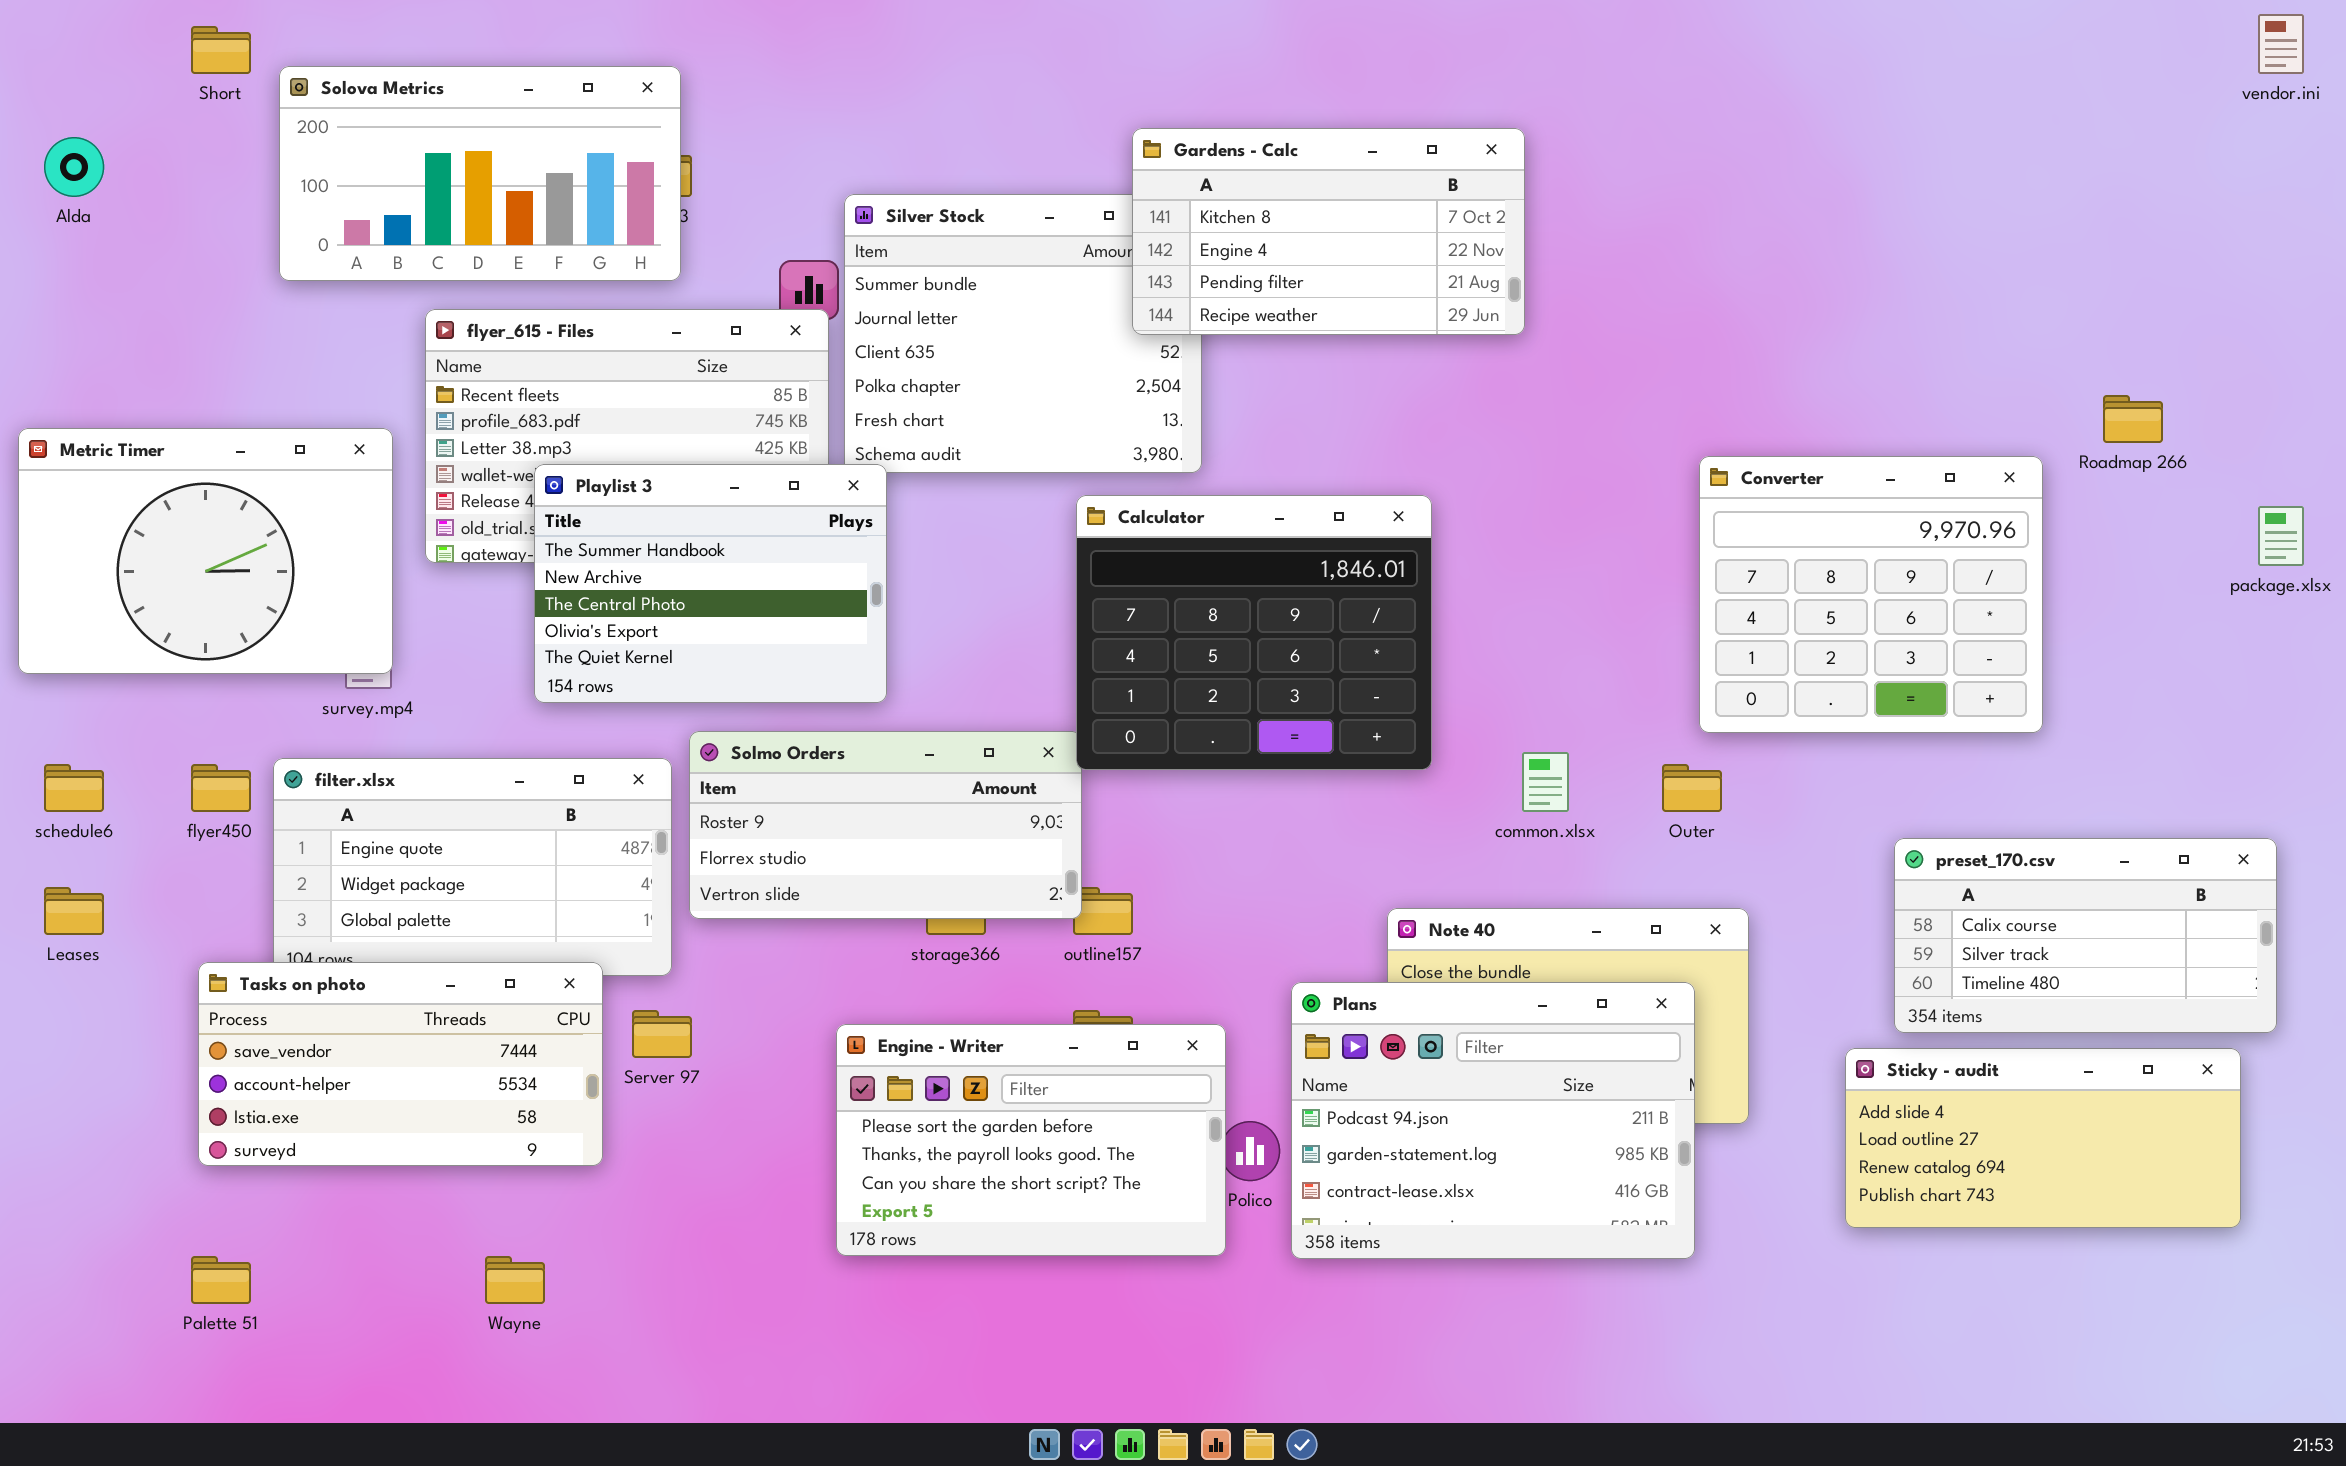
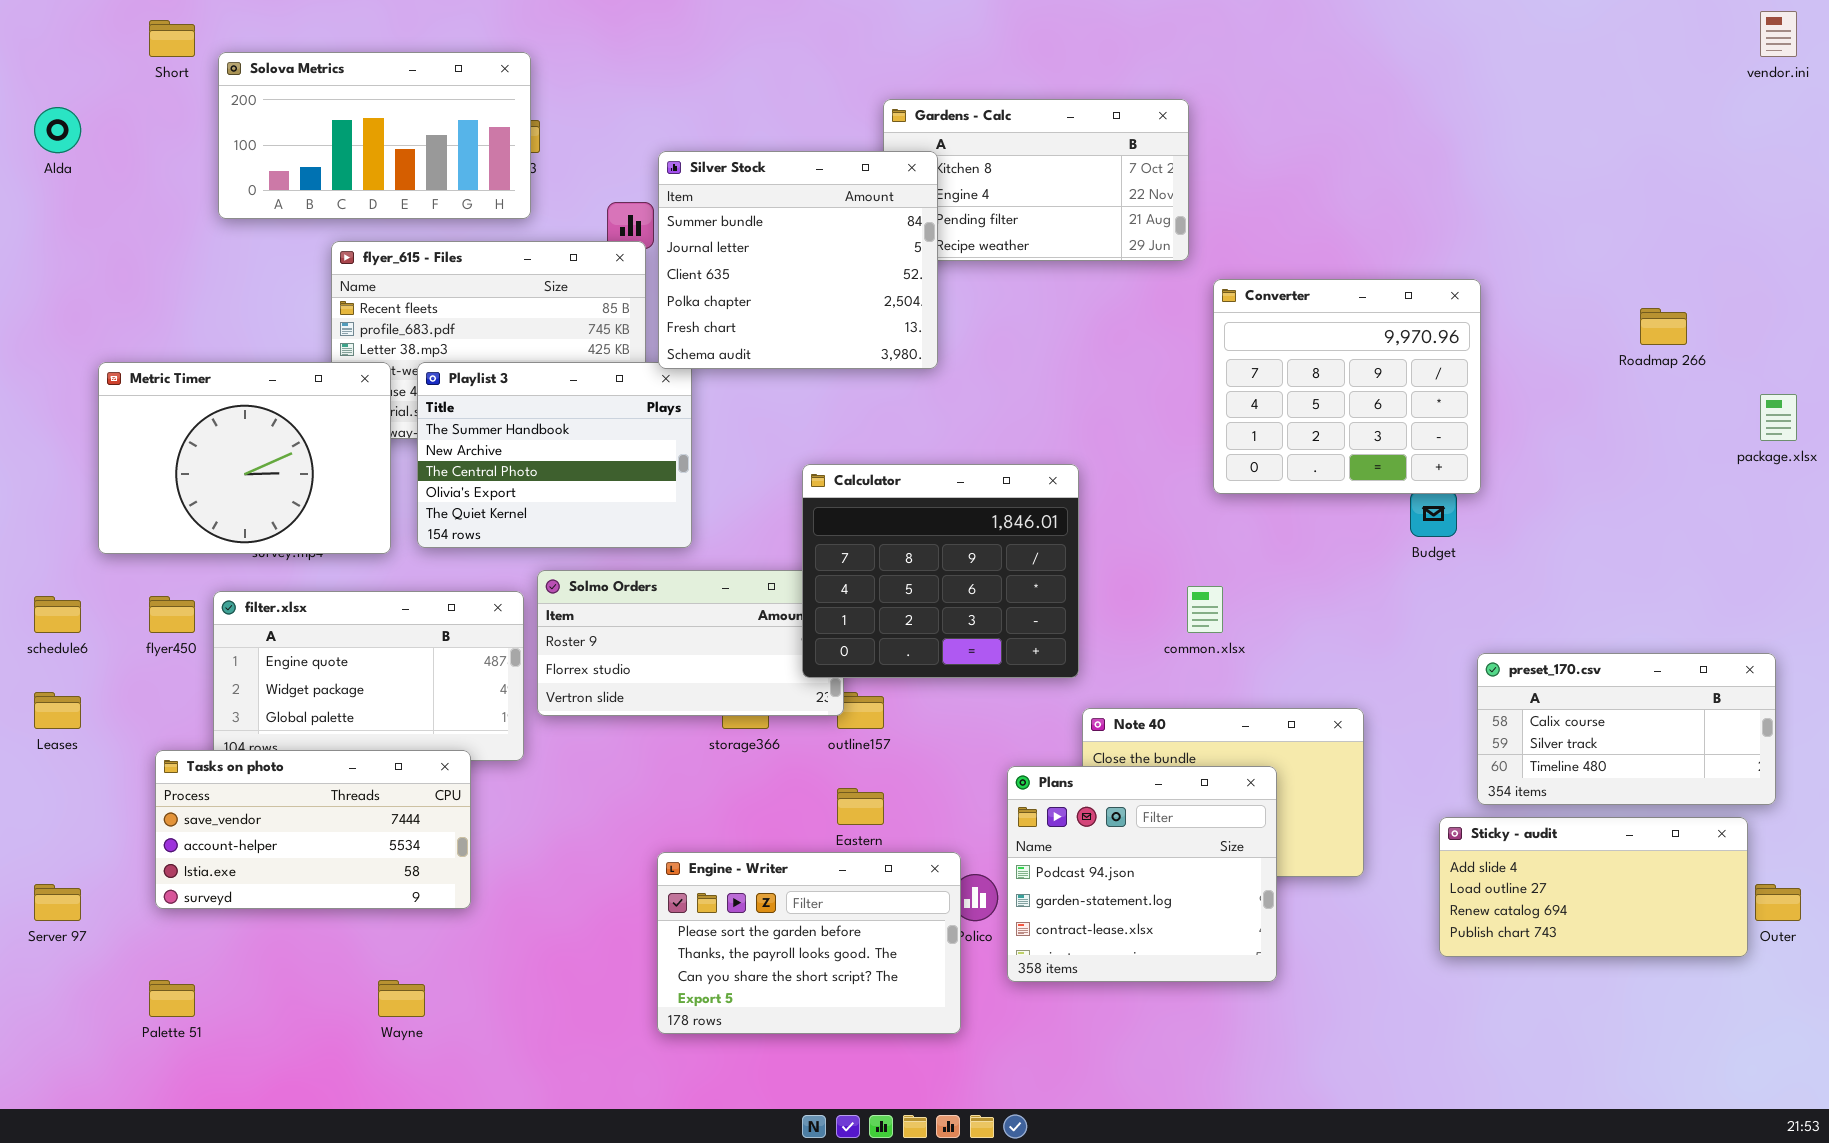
Silver Stock: [844,194,1202,473] -> [658,151,938,369], raised
Metric Timer: [18,428,393,674] -> [98,362,391,554], moved
Converter: [1699,456,2043,733] -> [1213,279,1481,494], moved
Calculator: [1076,495,1432,770] -> [802,464,1079,678], moved
Outer: [1662,764,1722,812] -> [1755,884,1801,921], moved
Plans: [1291,982,1695,1259] -> [1007,766,1277,982], resized
Server 97: [632,1010,692,1058] -> [34,884,81,921], moved
Engine - Writer: [836,1024,1226,1256] -> [657,852,961,1034], moved

